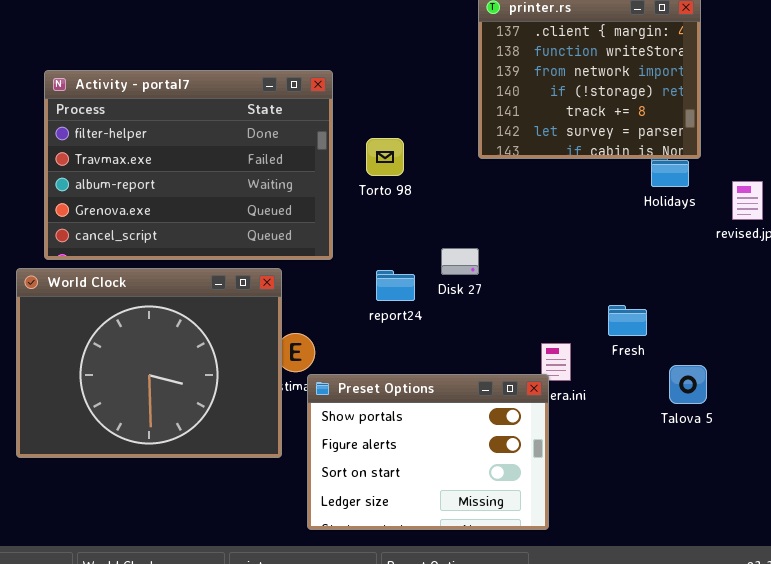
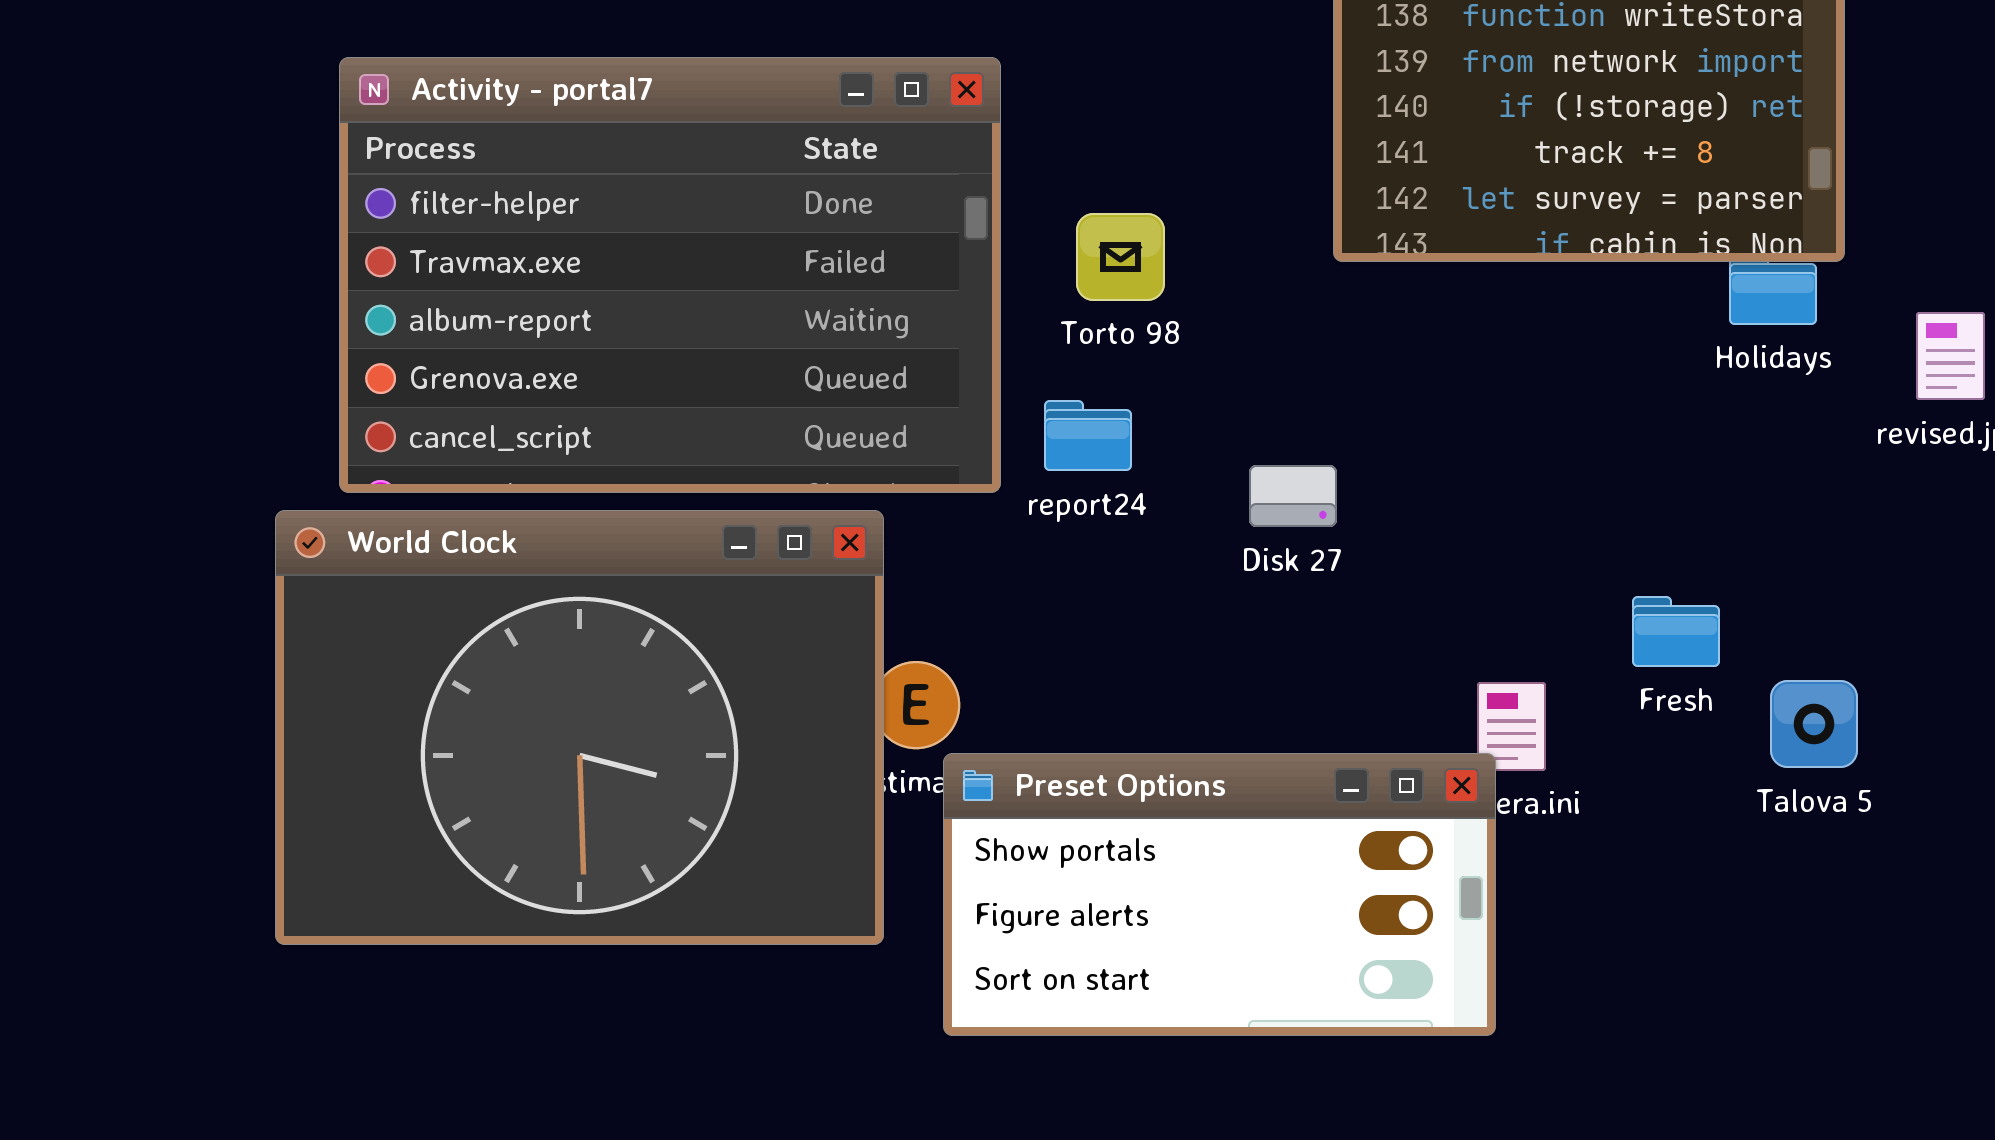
report24: [376,270,415,301] -> [1044,400,1132,471], moved
Talova 5: [669,365,707,404] -> [1770,680,1858,768], moved
Preset Options: [307,374,549,530] -> [943,753,1496,1036], resized

